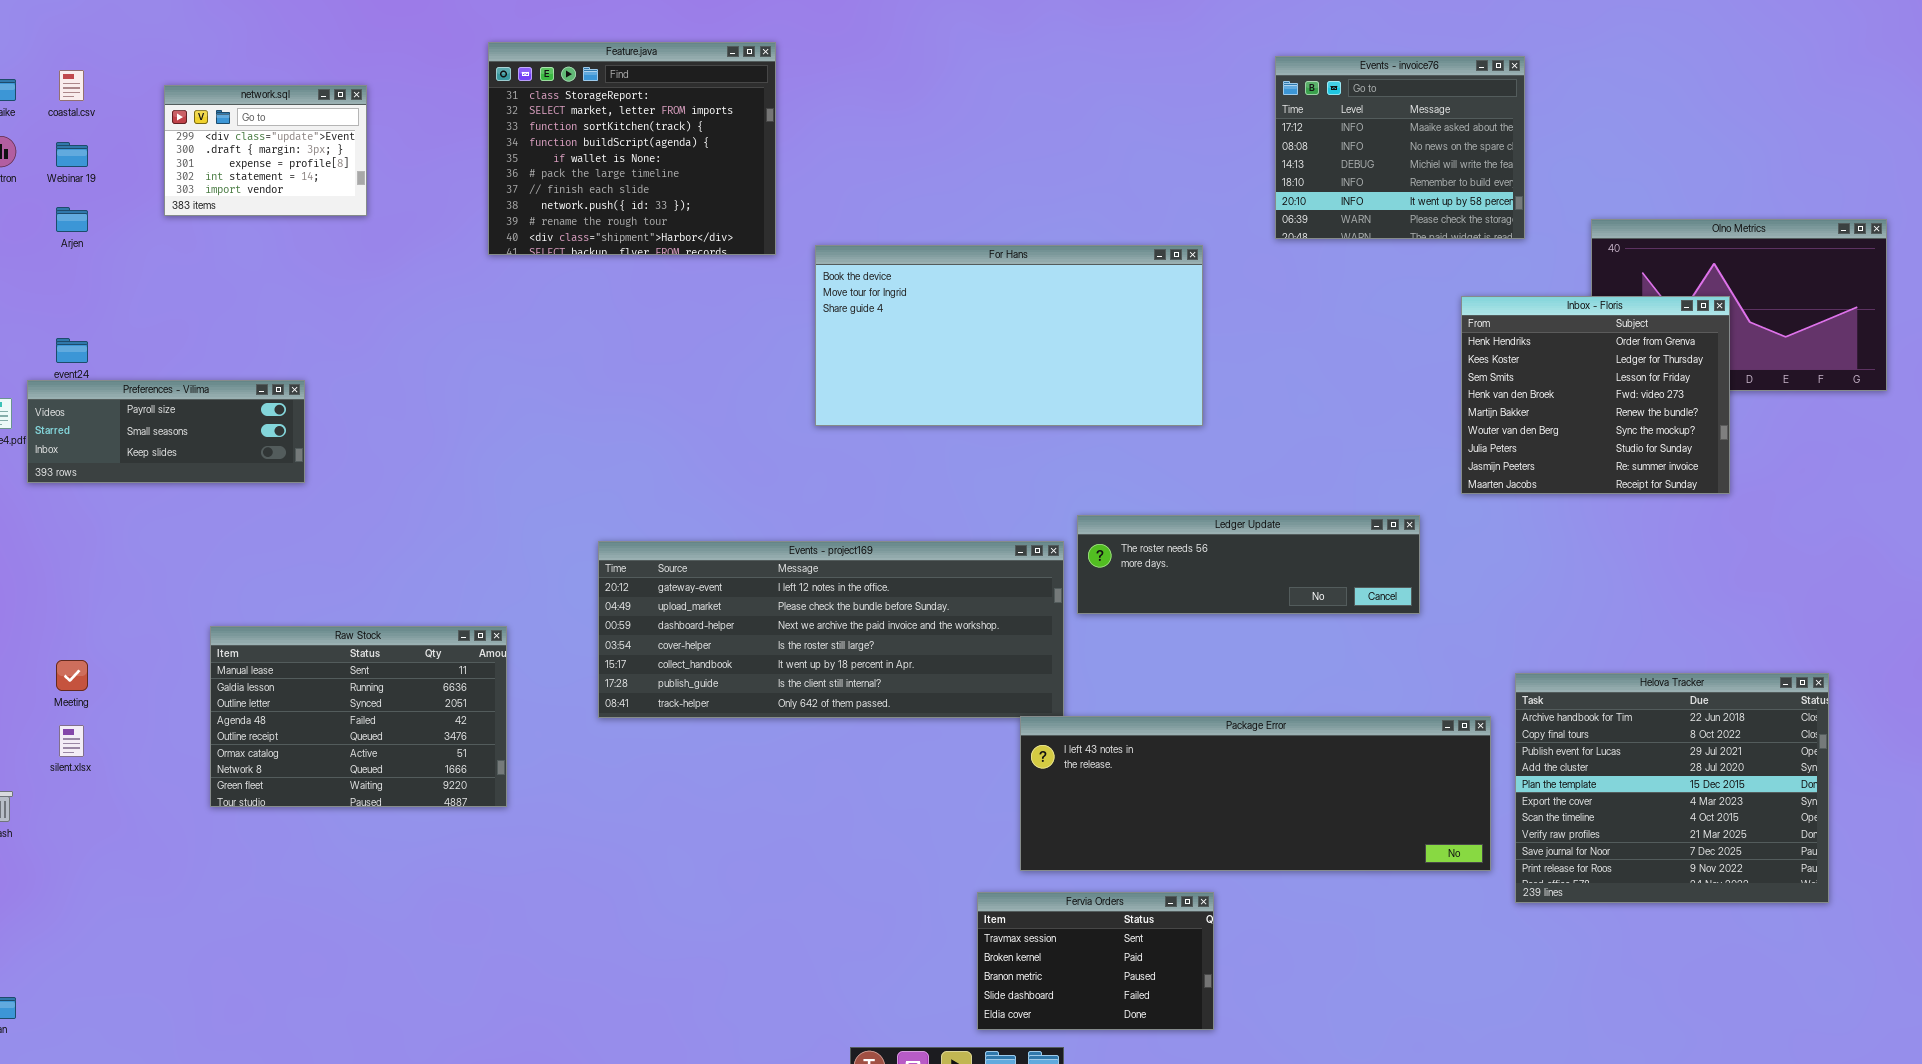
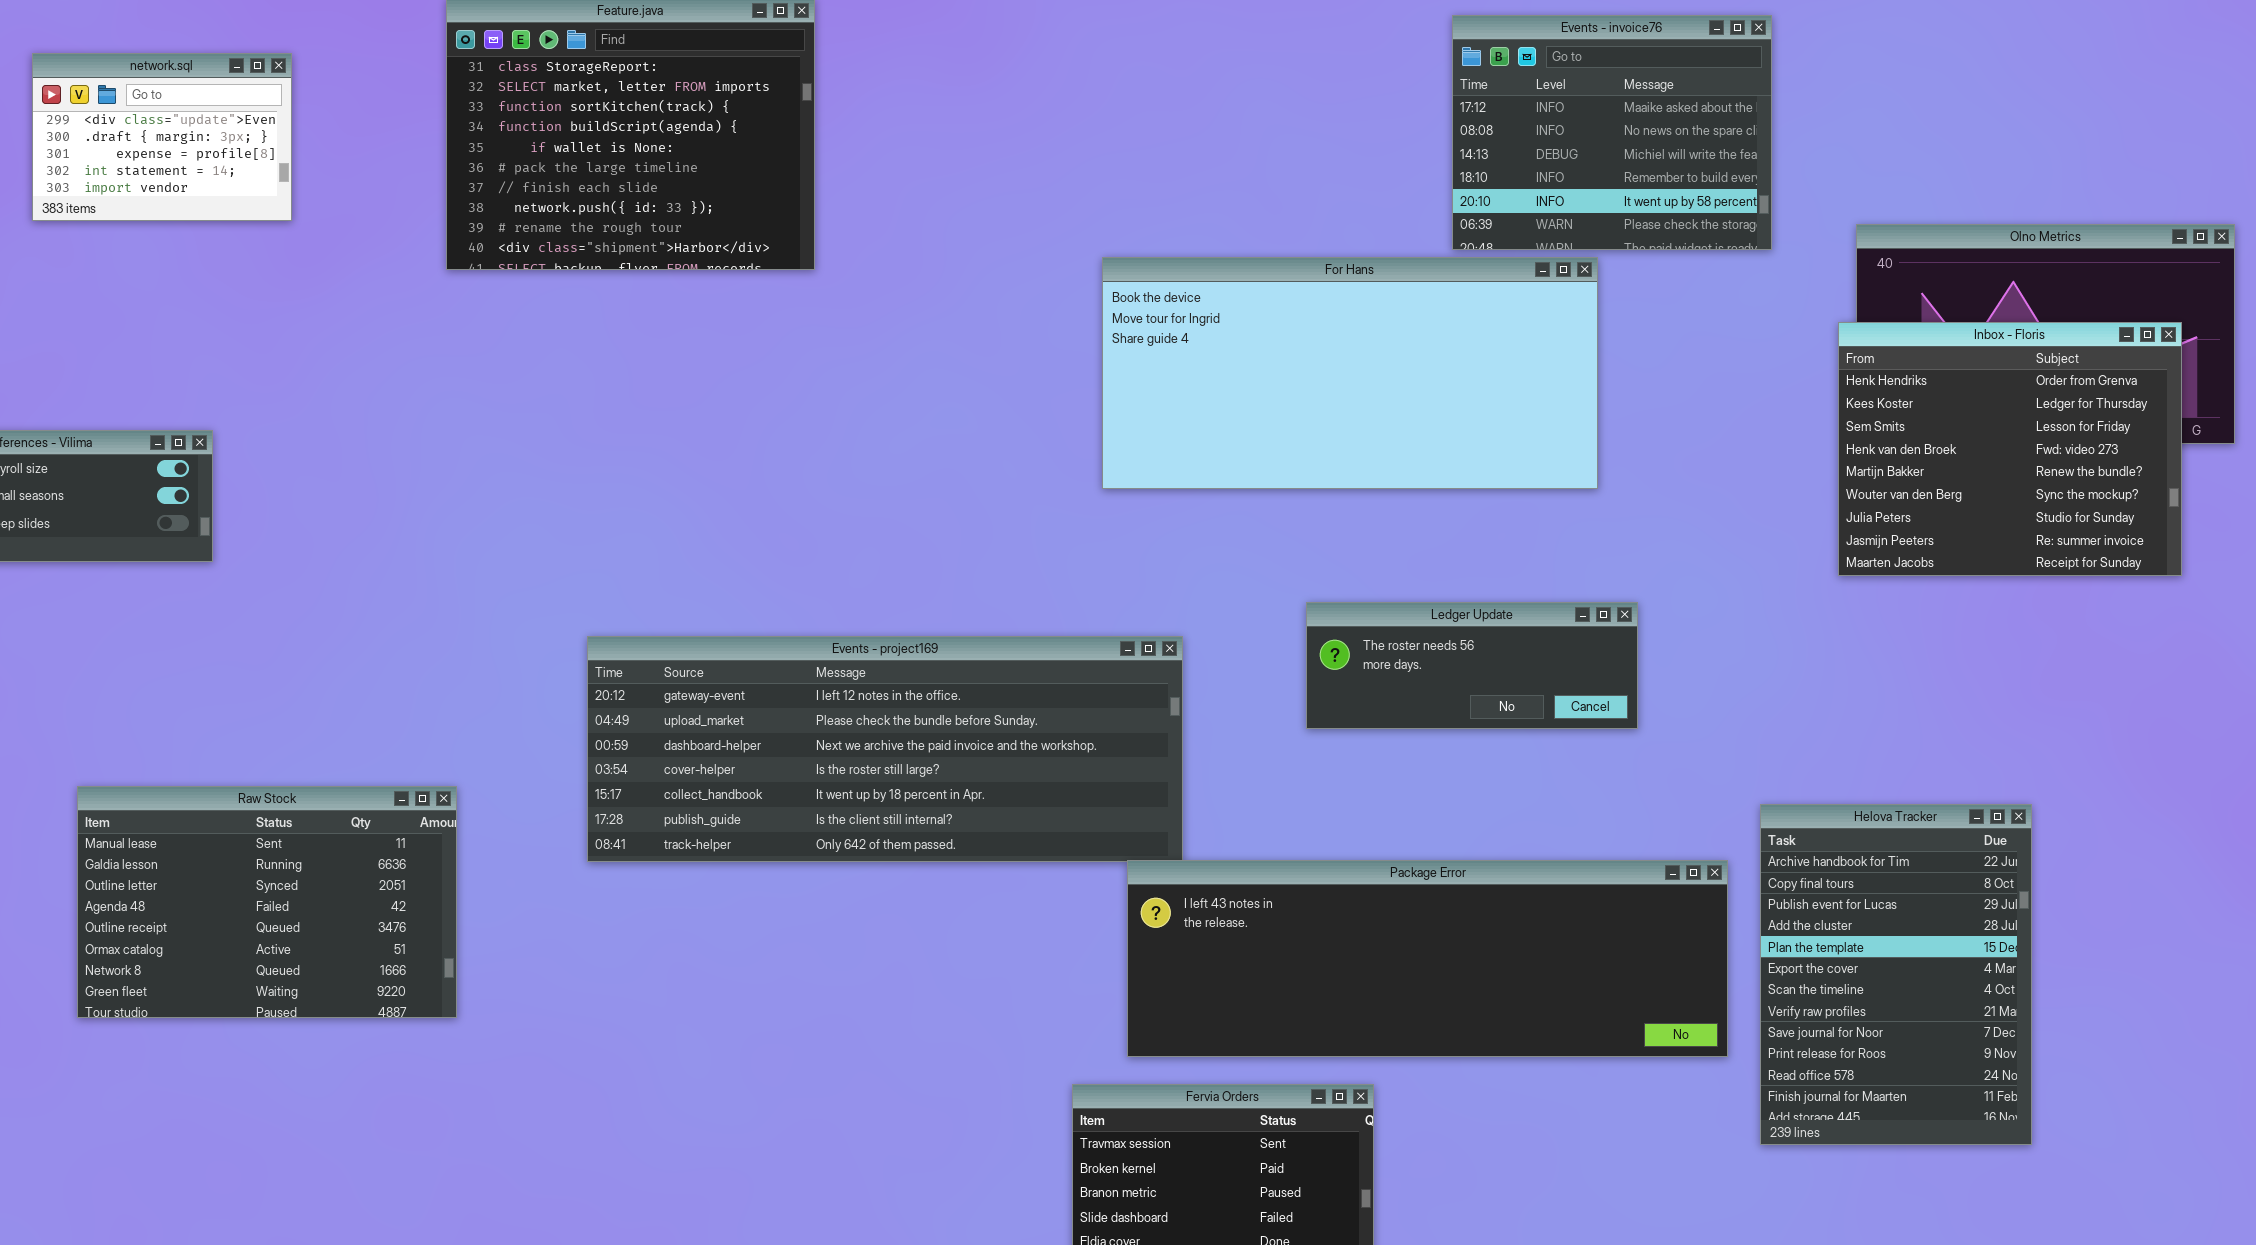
For Hans: [815,245,1203,426] -> [1102,257,1598,489], moved
Inbox - Floris: [1461,296,1730,494] -> [1838,322,2182,576], moved
Ledger Update: [1077,515,1420,614] -> [1306,602,1638,729], resized
Raw Stock: [210,626,507,807] -> [77,786,457,1018], moved
Helova Tracker: [1515,673,1829,903] -> [1760,804,2032,1145], resized

